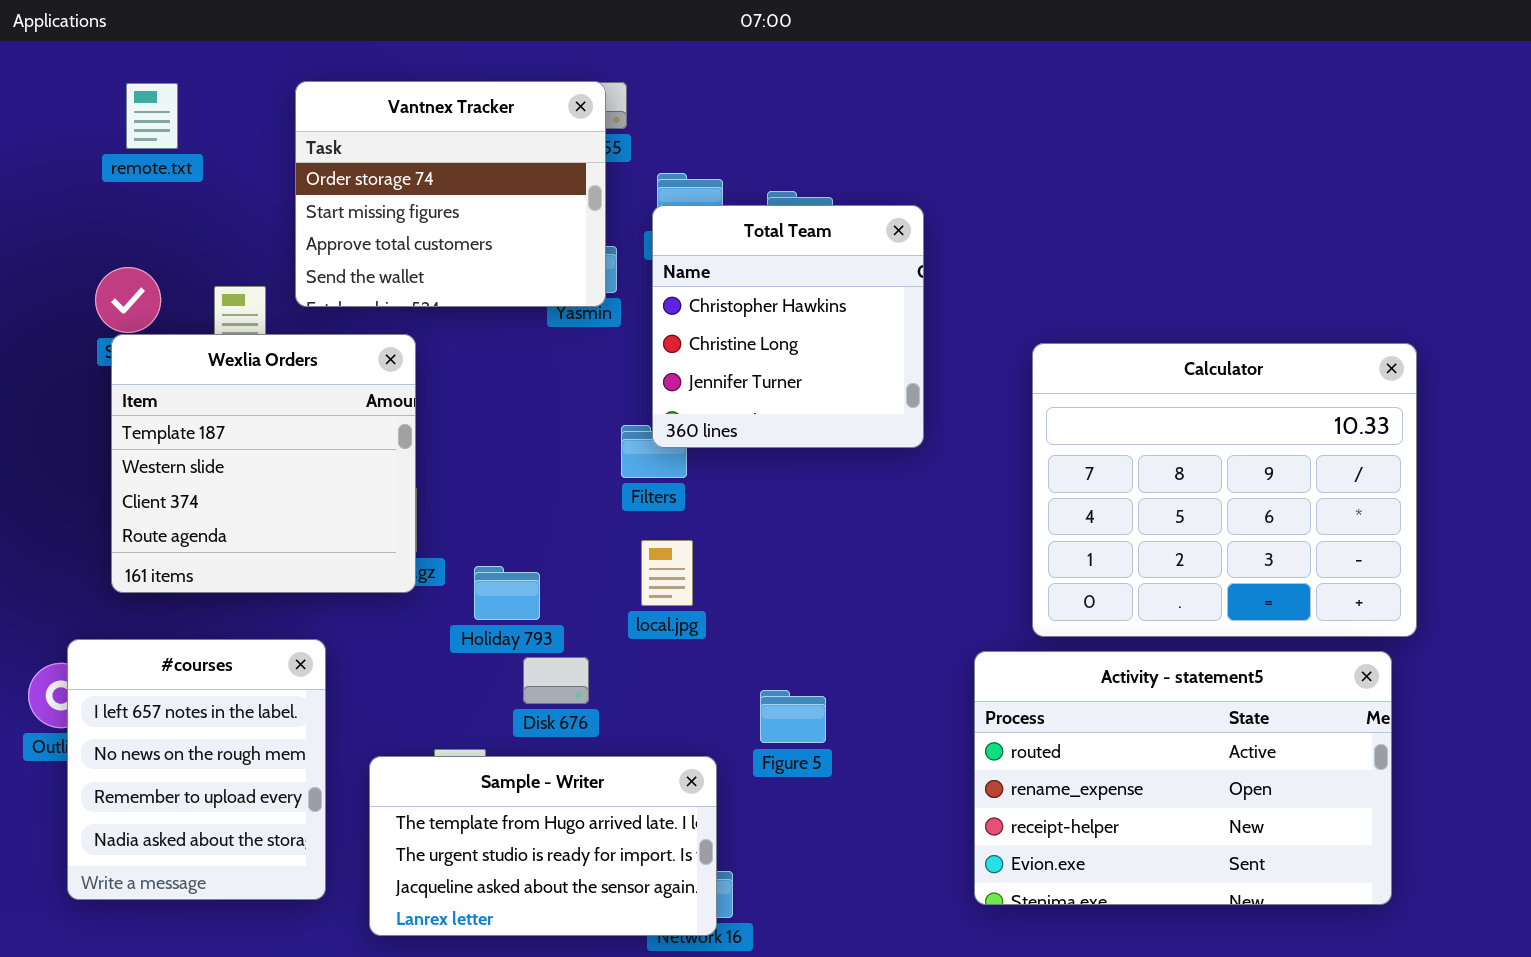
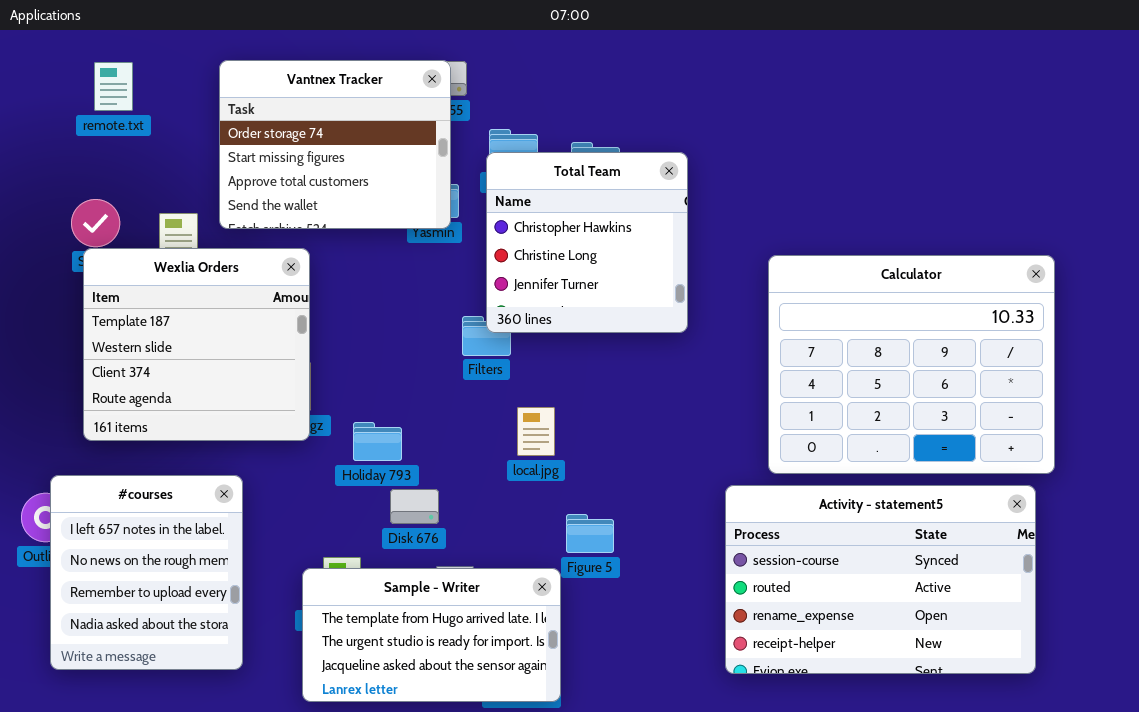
local.jpg: [641,540,693,606] -> [517,407,555,456], moved
Activity - statement5: [974,651,1392,905] -> [725,485,1036,674], scrolled up 1 row
Sample - Writer: [369,756,717,936] -> [302,568,561,702], moved

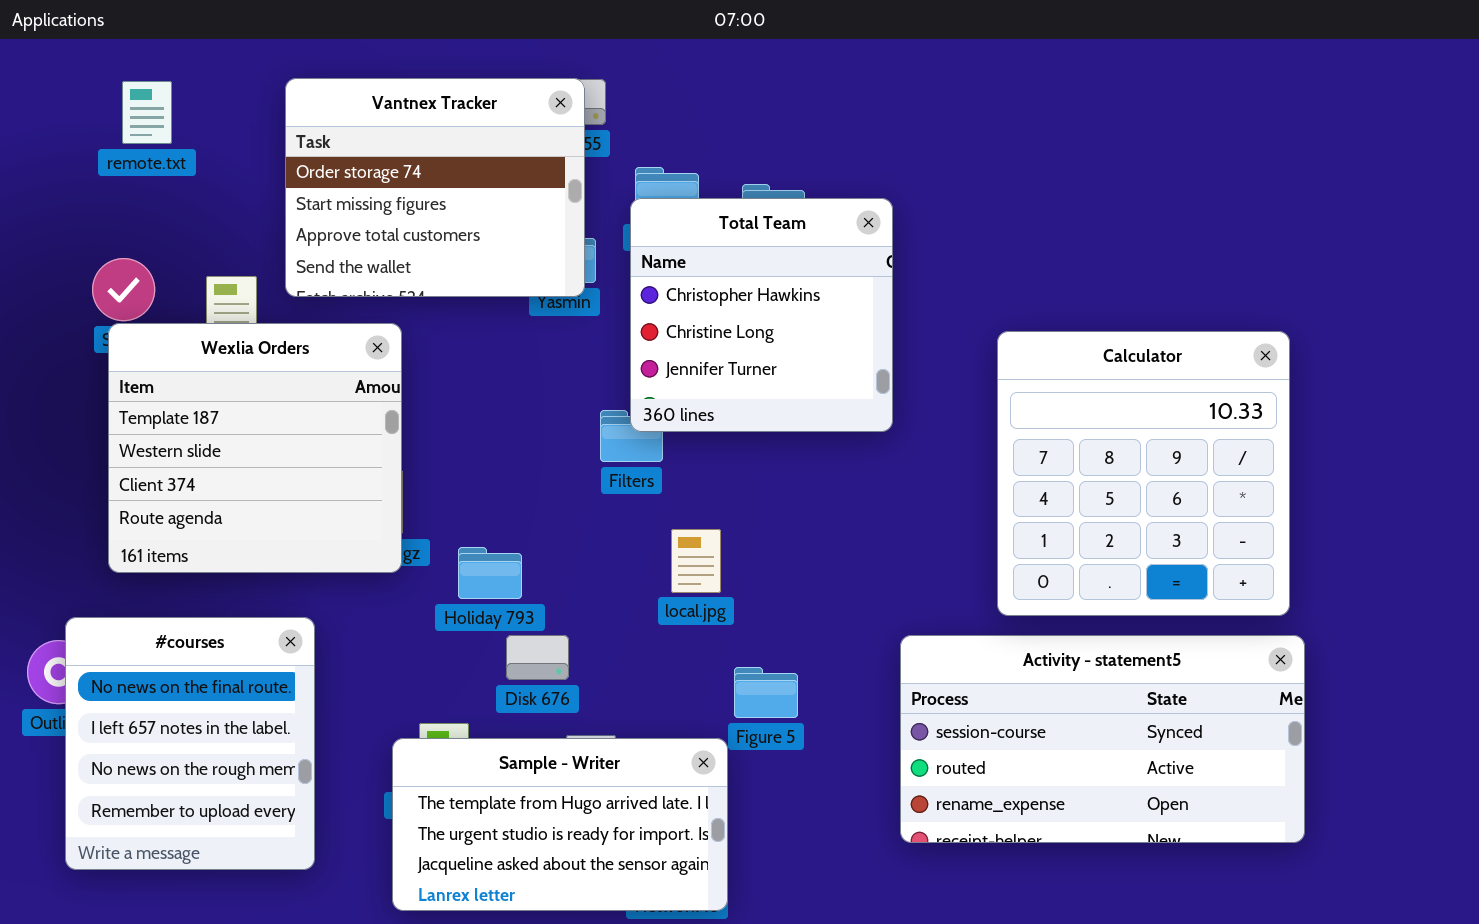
Calculator: [768,255,1055,474] -> [997,331,1290,616], resized
#courses: [50,475,243,670] -> [65,617,315,870], scrolled up 1 row
Activity - statement5: [725,485,1036,674] -> [900,635,1305,843], moved, resized

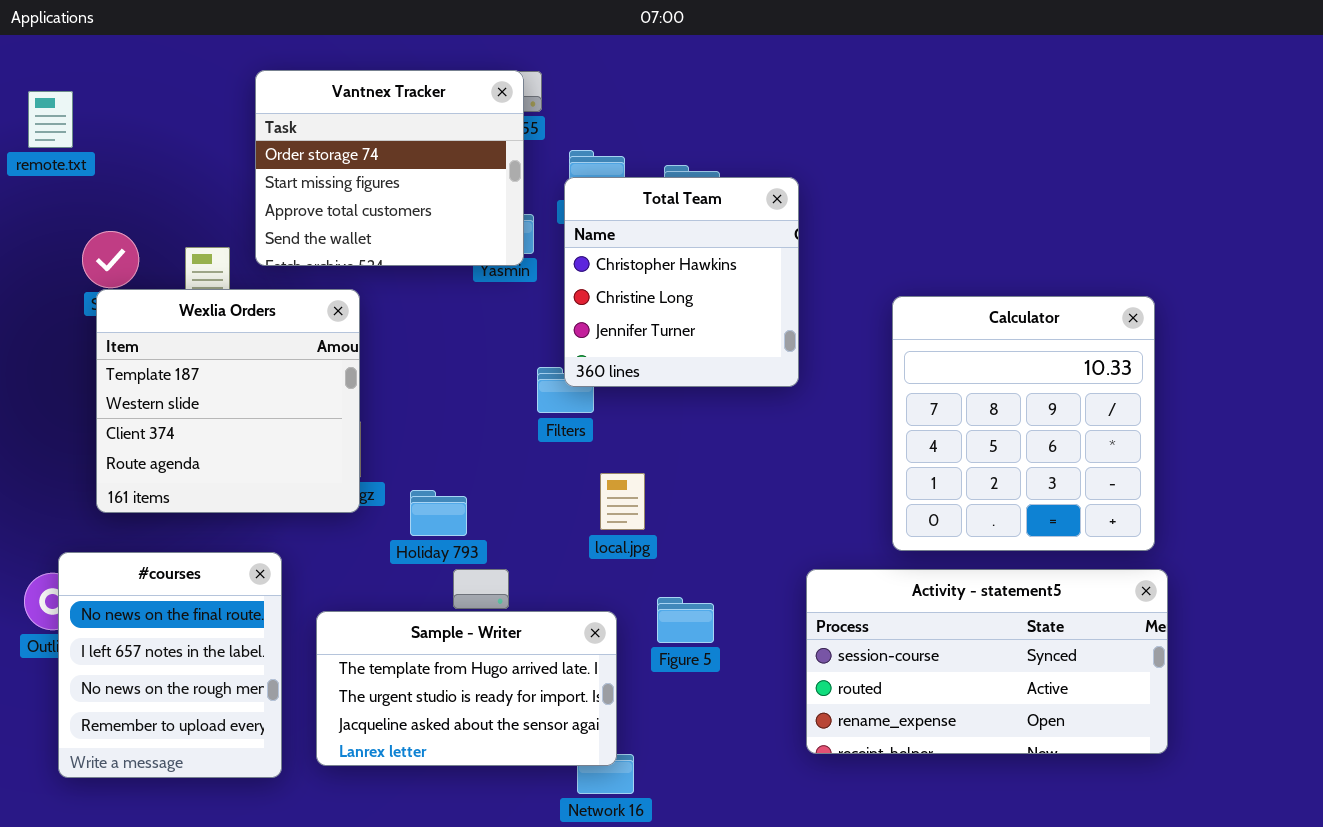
remote.txt: [122,81,172,144] -> [28,91,73,148], moved
Sample - Writer: [392,738,728,911] -> [316,611,617,766], moved

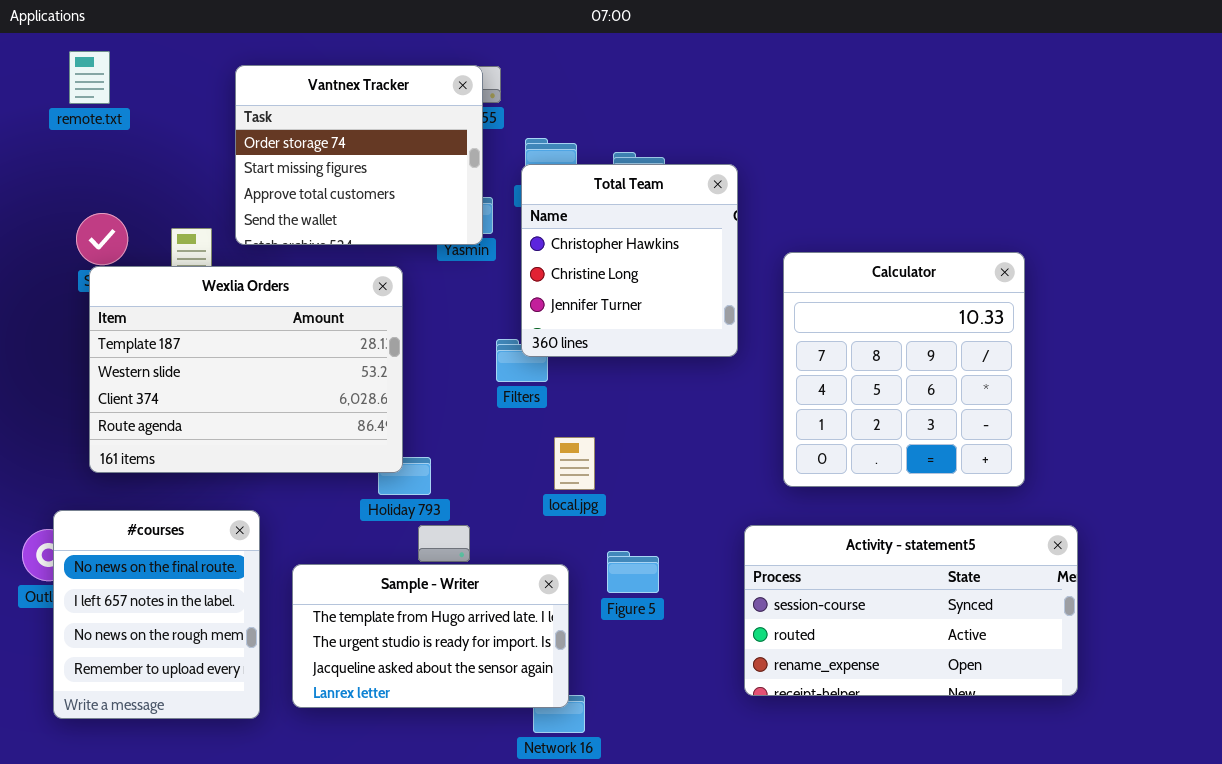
remote.txt: [28,91,73,148] -> [69,51,110,104], moved
Wexlia Orders: [96,289,360,513] -> [89,266,403,473], resized
Calculator: [892,296,1155,551] -> [783,252,1025,487], moved

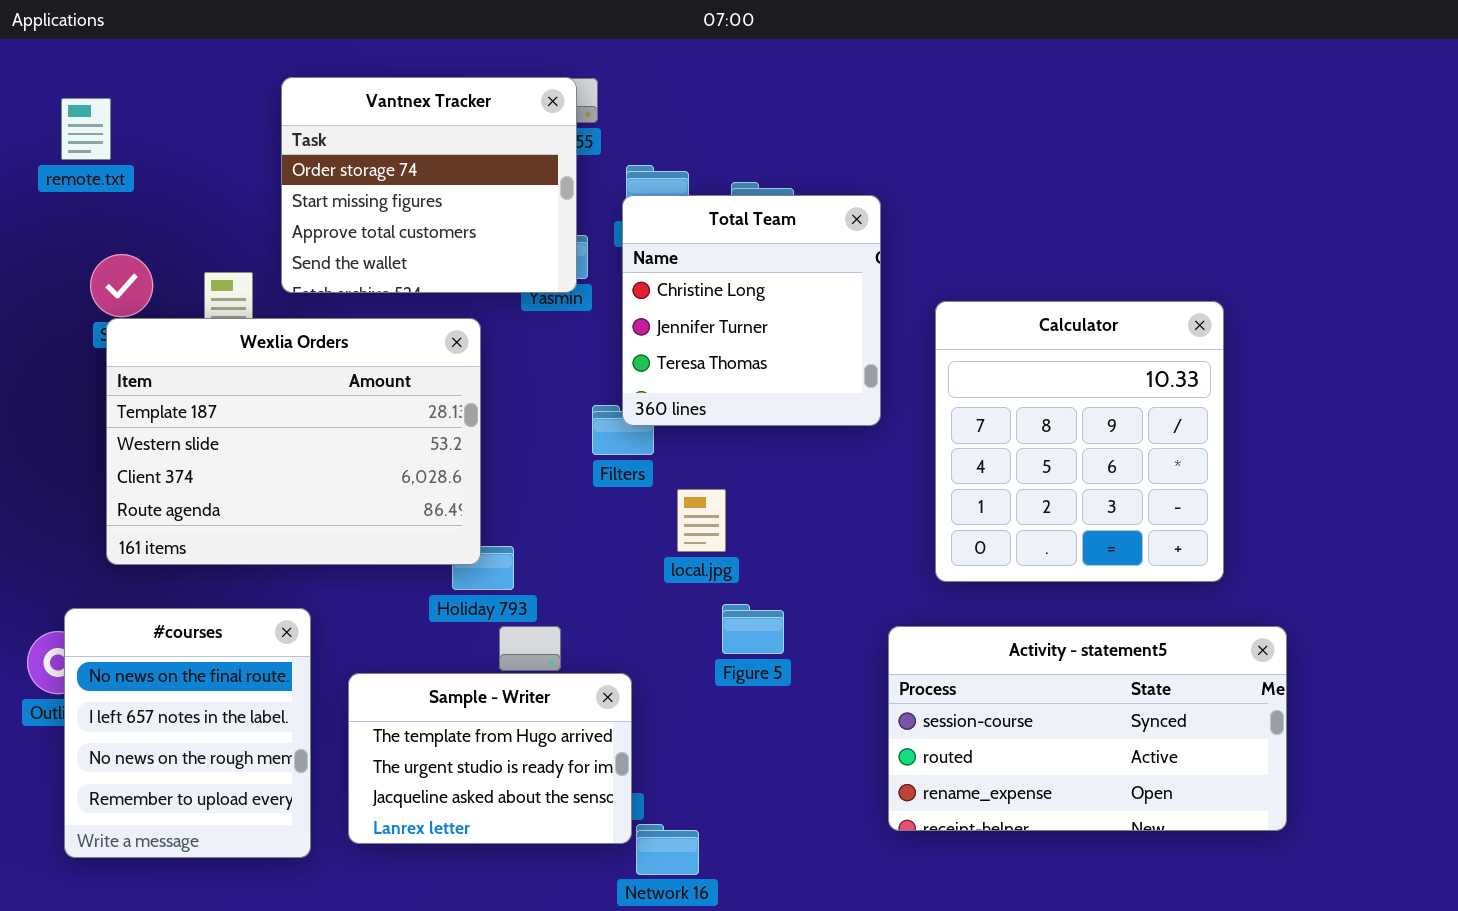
remote.txt: [69,51,110,104] -> [61,98,111,160], moved
Total Team: [521,164,738,357] -> [622,195,881,426], scrolled down 1 row
local.jpg: [554,437,595,490] -> [677,489,726,552], moved
Figure 5: [607,551,659,593] -> [722,604,784,654], moved
Sample - Writer: [292,564,569,708] -> [348,673,632,844], resized

